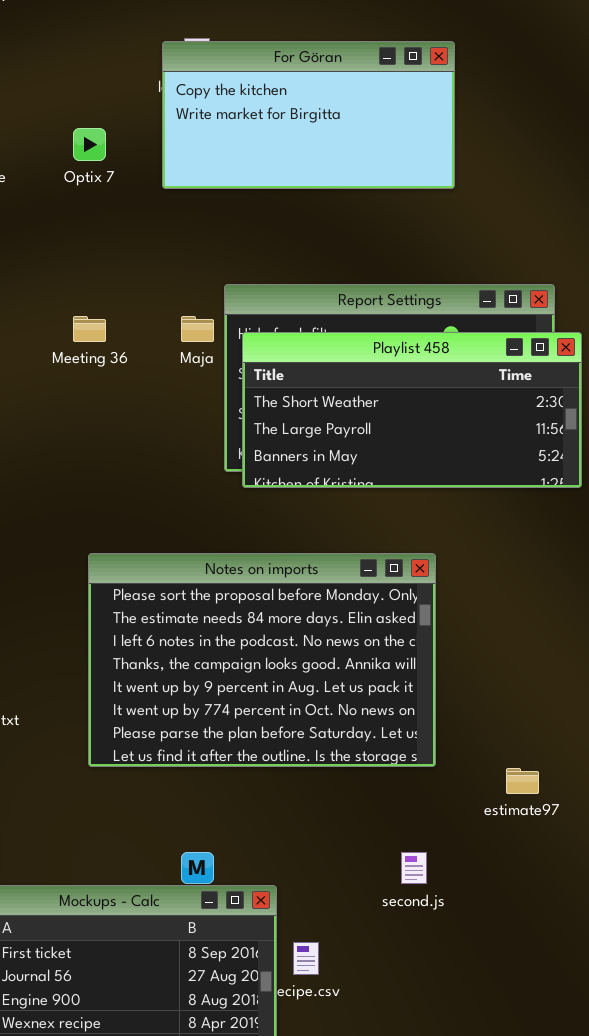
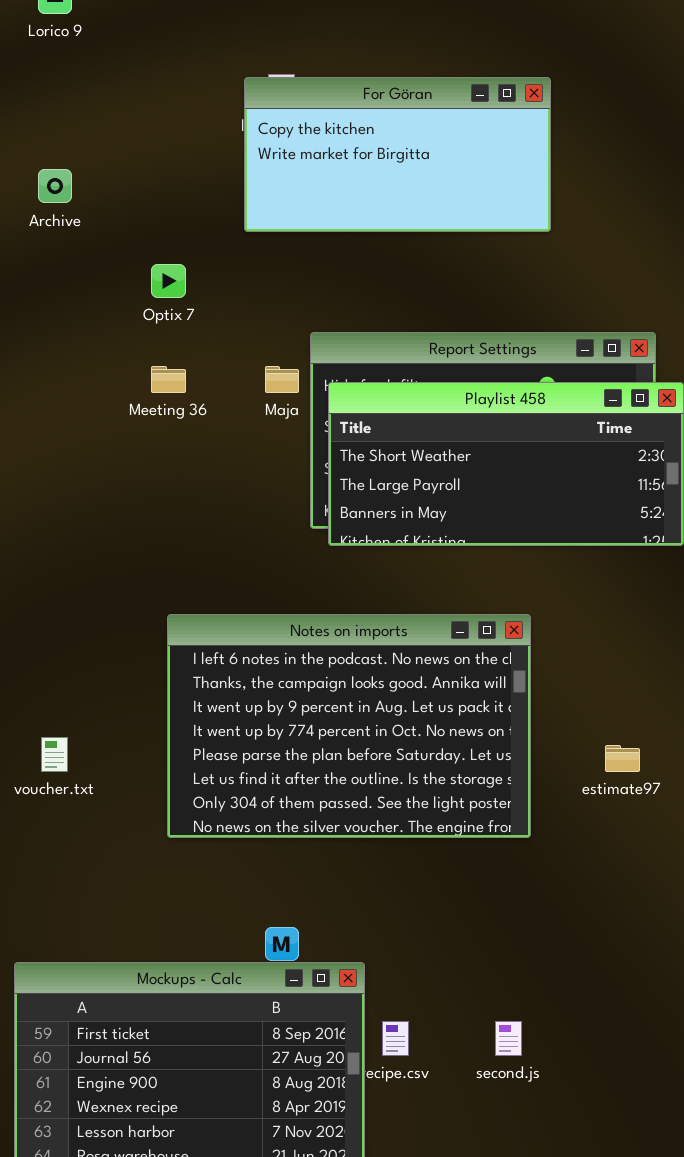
Optix 7: [73,128,106,161] -> [151,264,186,298], moved
Notes on imports: [88,553,436,767] -> [167,614,531,838], scrolled down 2 rows
estimate97: [506,768,539,794] -> [605,745,640,772], moved
second.js: [401,852,427,884] -> [495,1021,522,1056], moved

